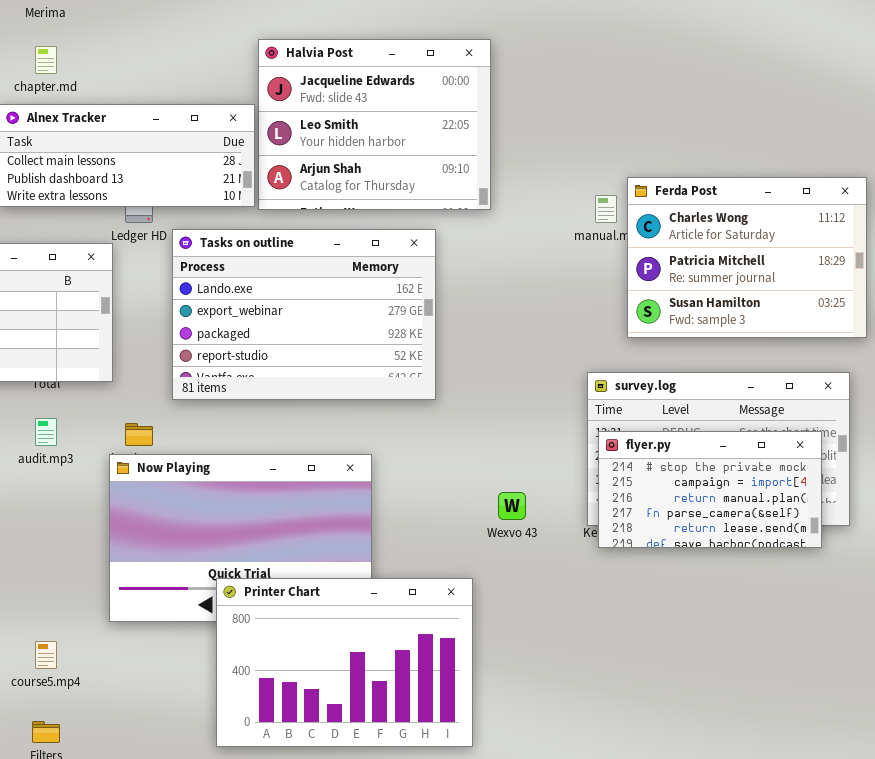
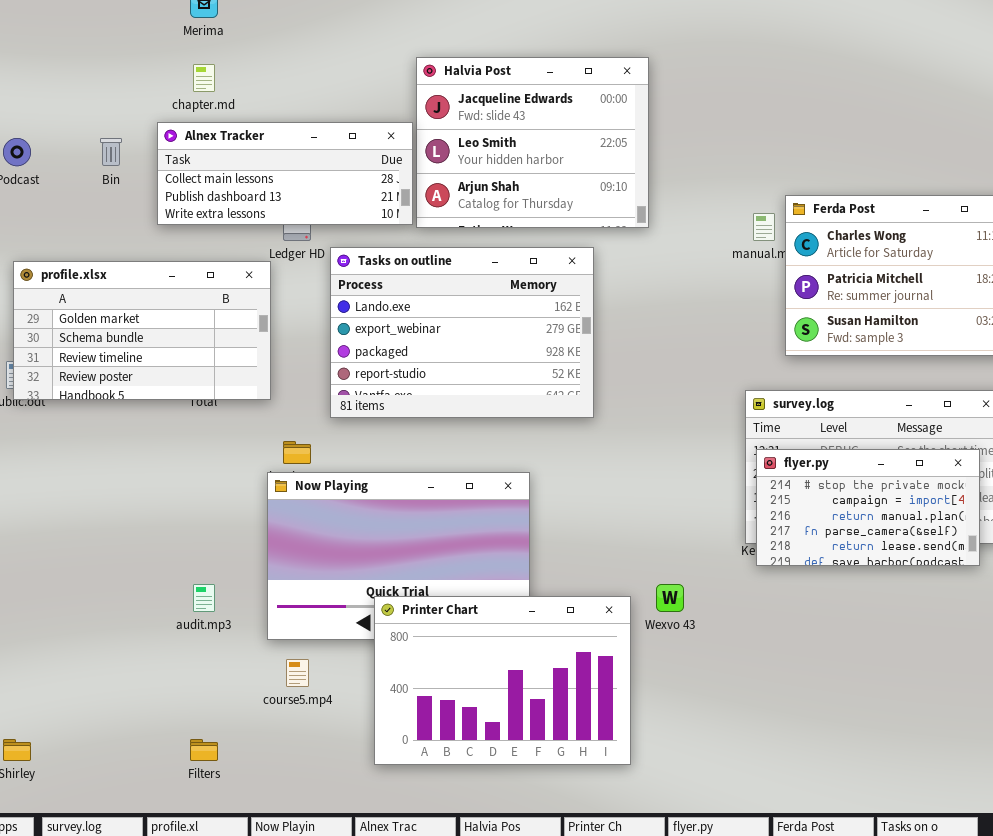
audit.mp3: [35,418,57,446] -> [193,584,215,612], moved
Wexvo 43: [498,492,526,520] -> [656,584,684,612], moved
course5.mp4: [35,641,57,669] -> [286,659,309,687], moved

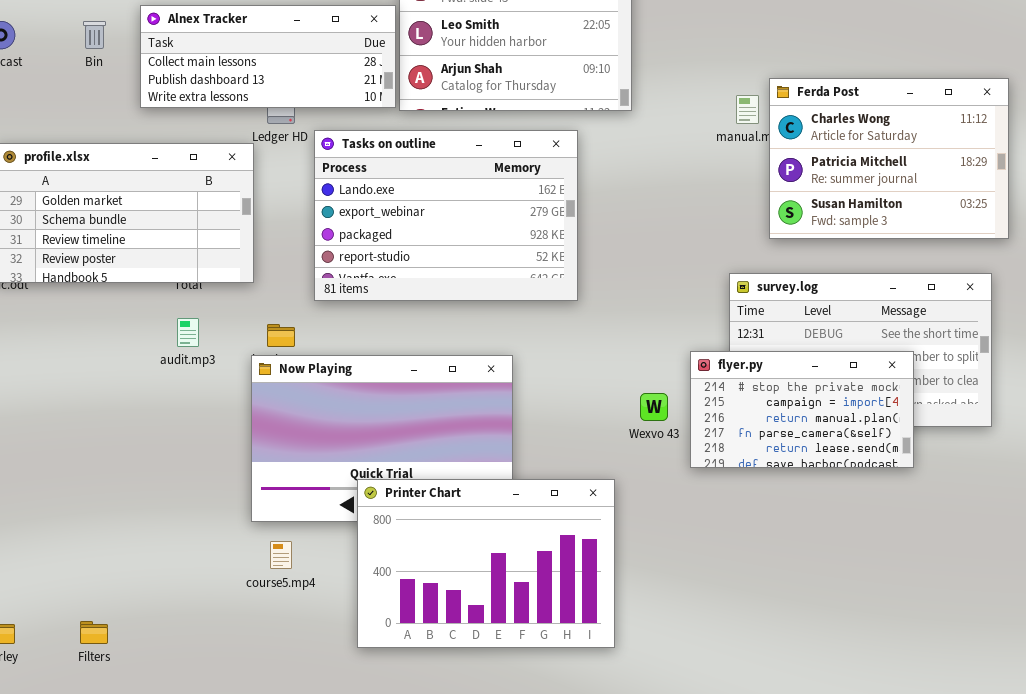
flyer.py: [756,449,980,566] -> [690,351,914,468], moved
audit.mp3: [193,584,215,612] -> [177,318,199,347], moved
Wexvo 43: [656,584,684,612] -> [640,393,668,421], moved
Filters: [190,739,218,761] -> [80,621,108,644], moved

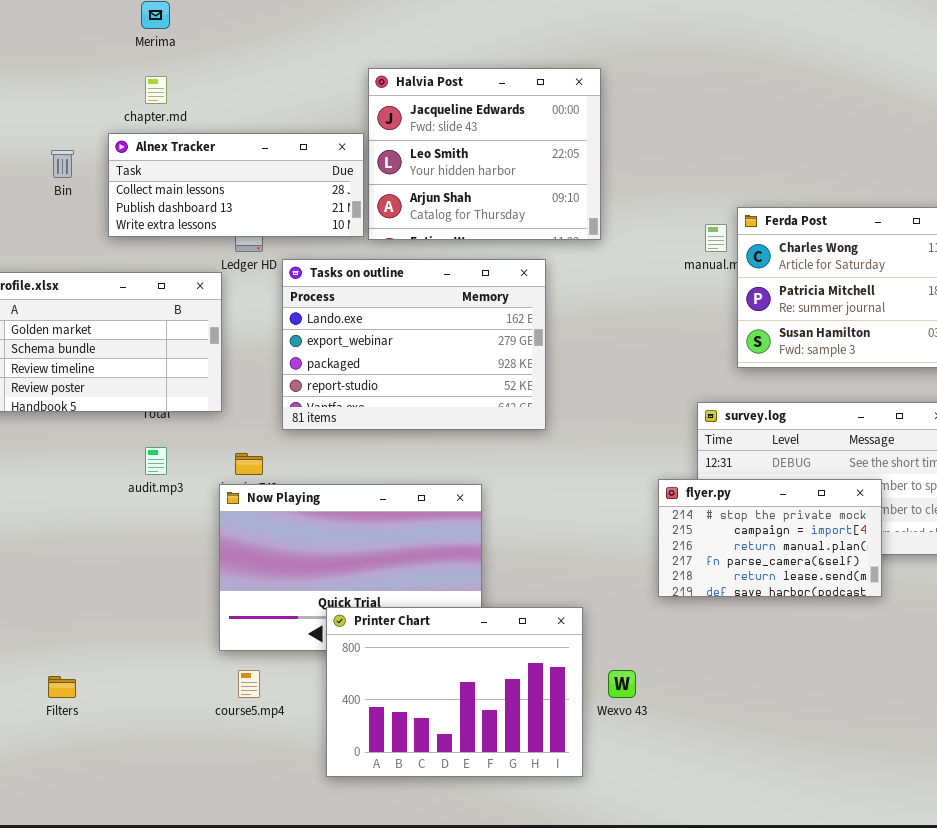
Wexvo 43: [640,393,668,421] -> [608,670,636,698], moved
Filters: [80,621,108,644] -> [48,676,76,698], moved

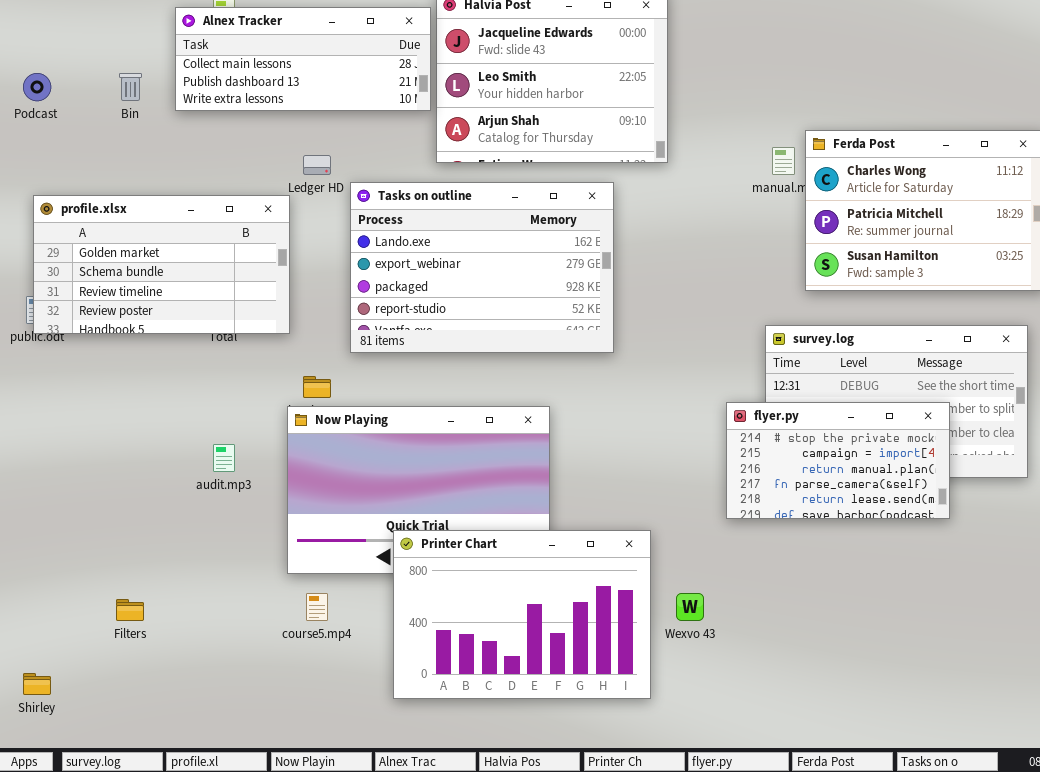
Alnex Tracker: [108,133,364,237] -> [175,7,431,111], moved
audit.mp3: [145,447,167,475] -> [213,444,235,472], moved

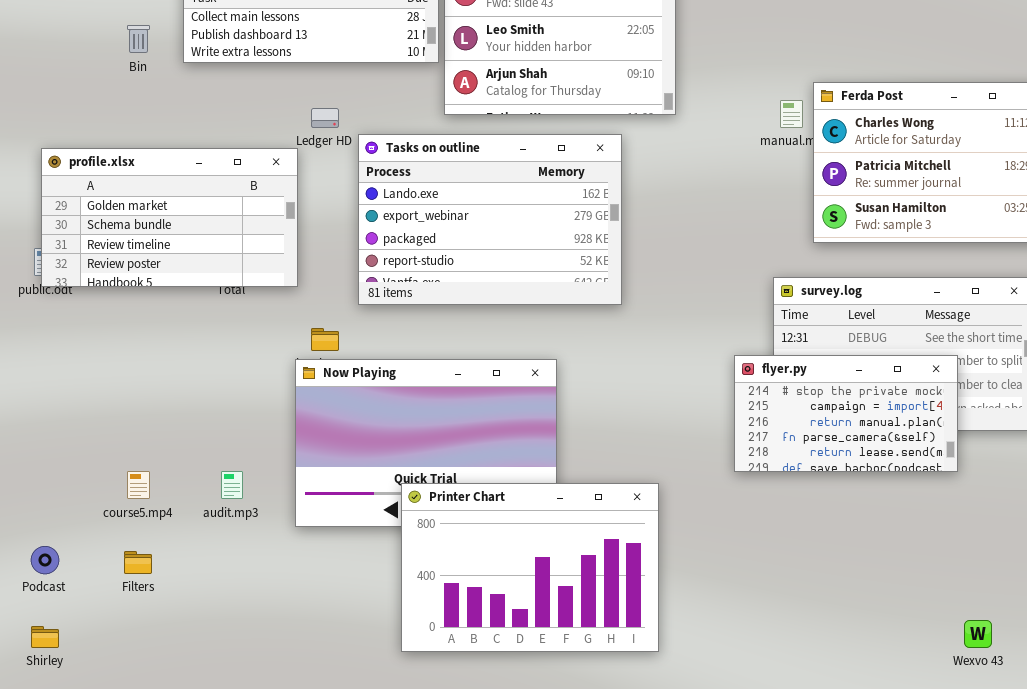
Podcast: [23,73,51,101] -> [31,546,59,574], moved
audit.mp3: [213,444,235,472] -> [221,471,243,499], moved
course5.mp4: [306,593,328,621] -> [127,471,150,499], moved
Wexvo 43: [676,593,704,621] -> [964,620,992,648], moved

